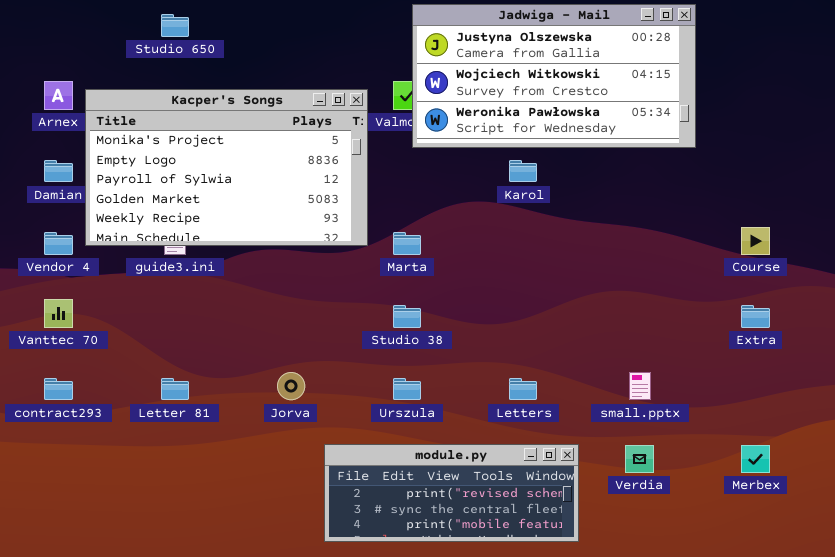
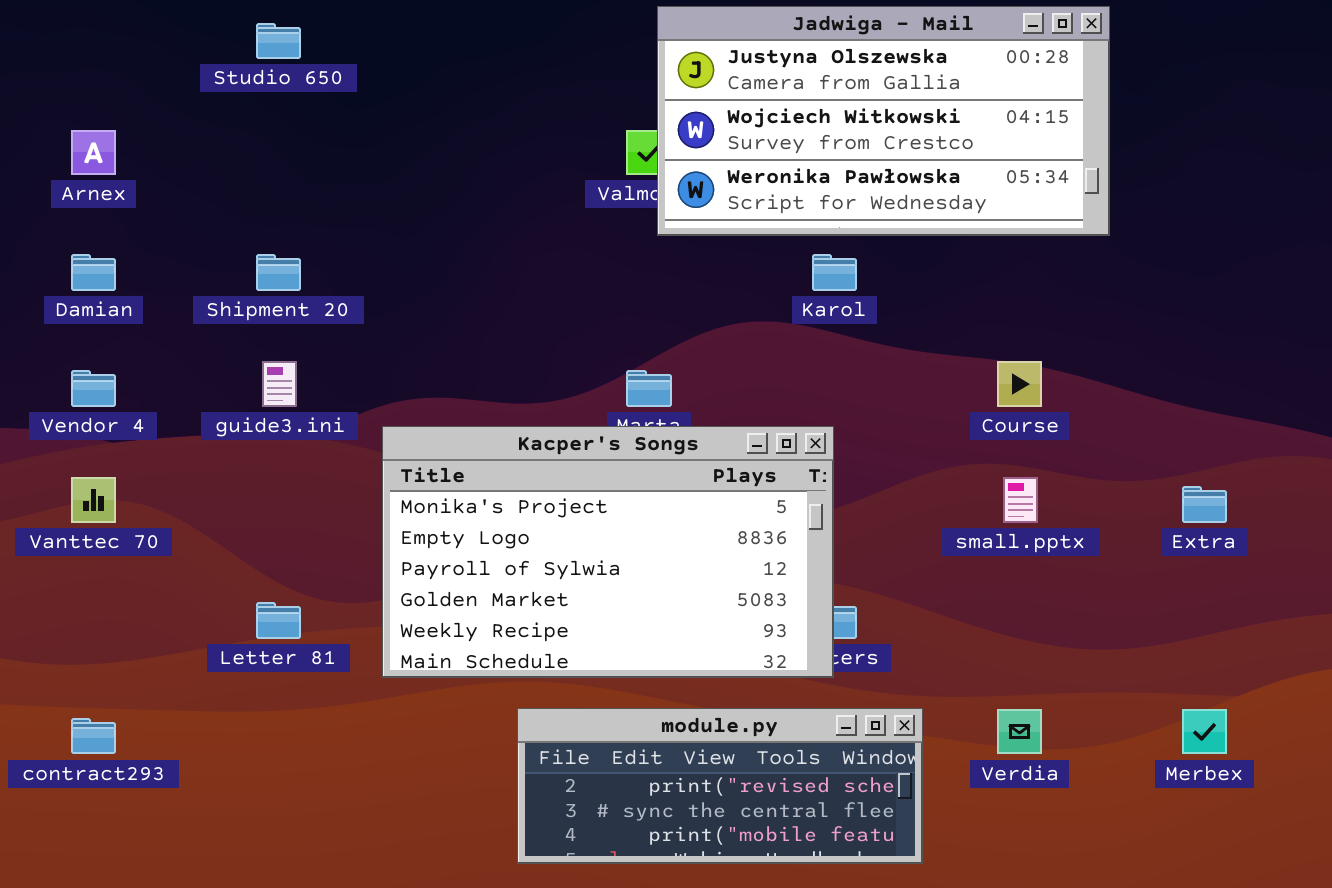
Kacper's Songs: [85,89,368,246] -> [382,426,834,678], moved
Course: [741,227,770,255] -> [997,361,1042,407], moved
small.pptx: [629,372,651,400] -> [1003,477,1038,523], moved
contract293: [44,378,73,400] -> [71,718,116,754], moved

